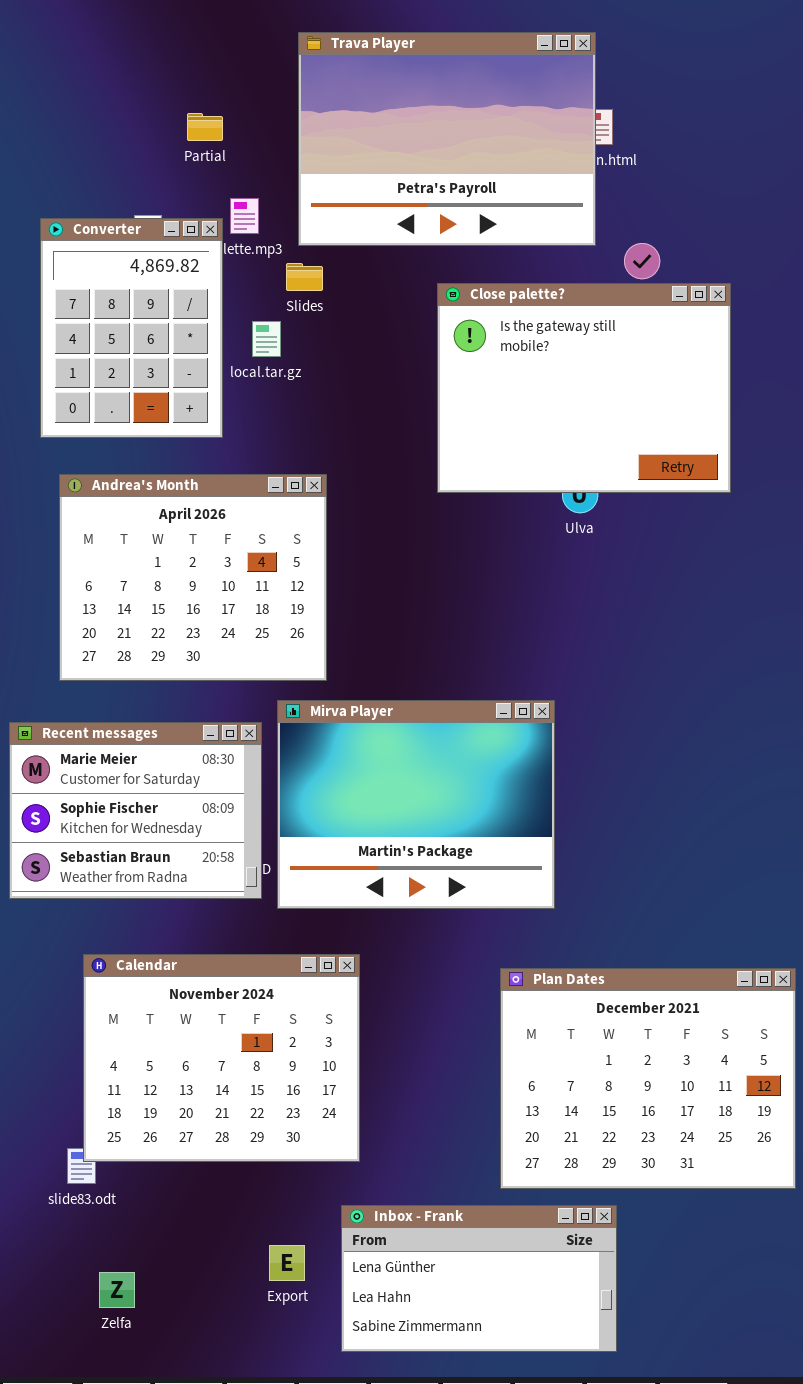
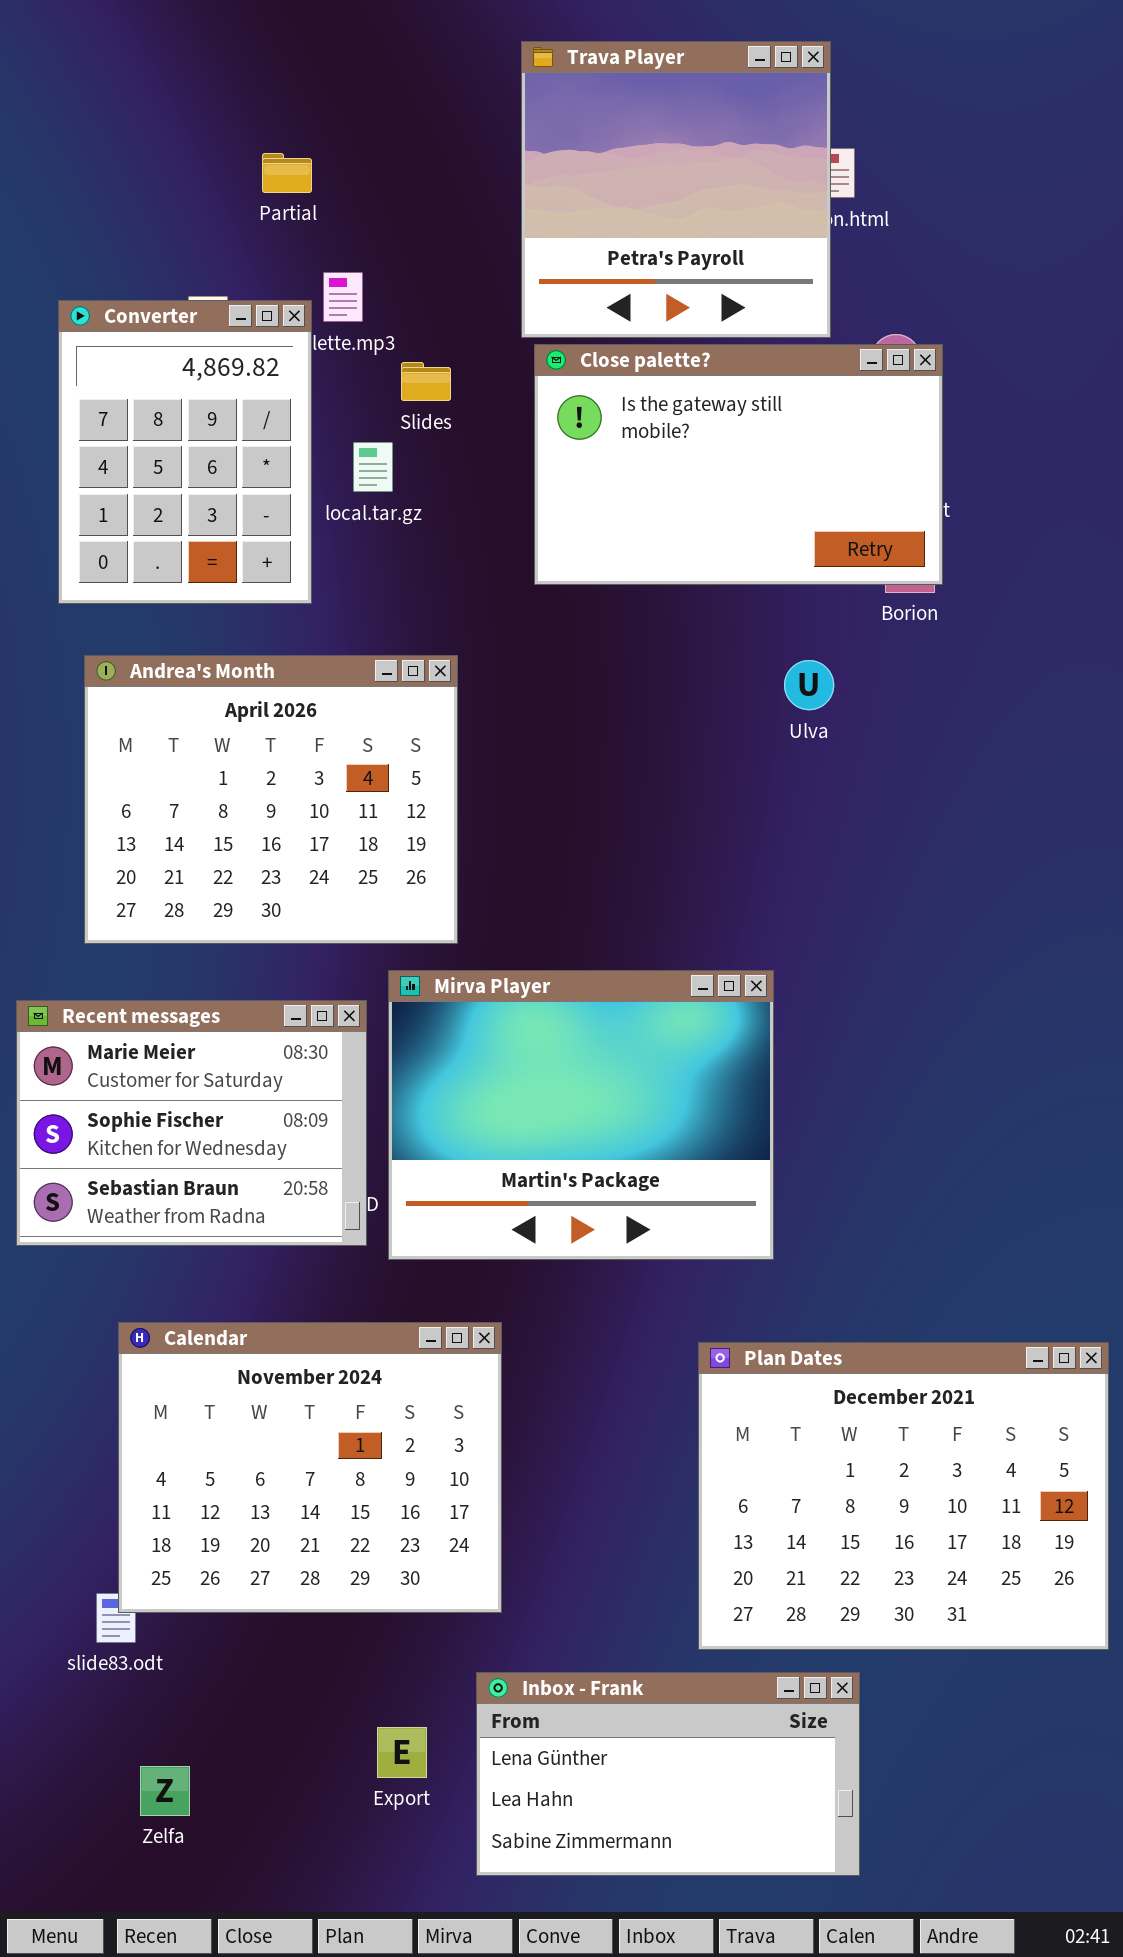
Trava Player: [298,32,596,246] -> [521,41,831,338], resized
Close palette?: [437,283,731,493] -> [534,344,943,585], moved, resized

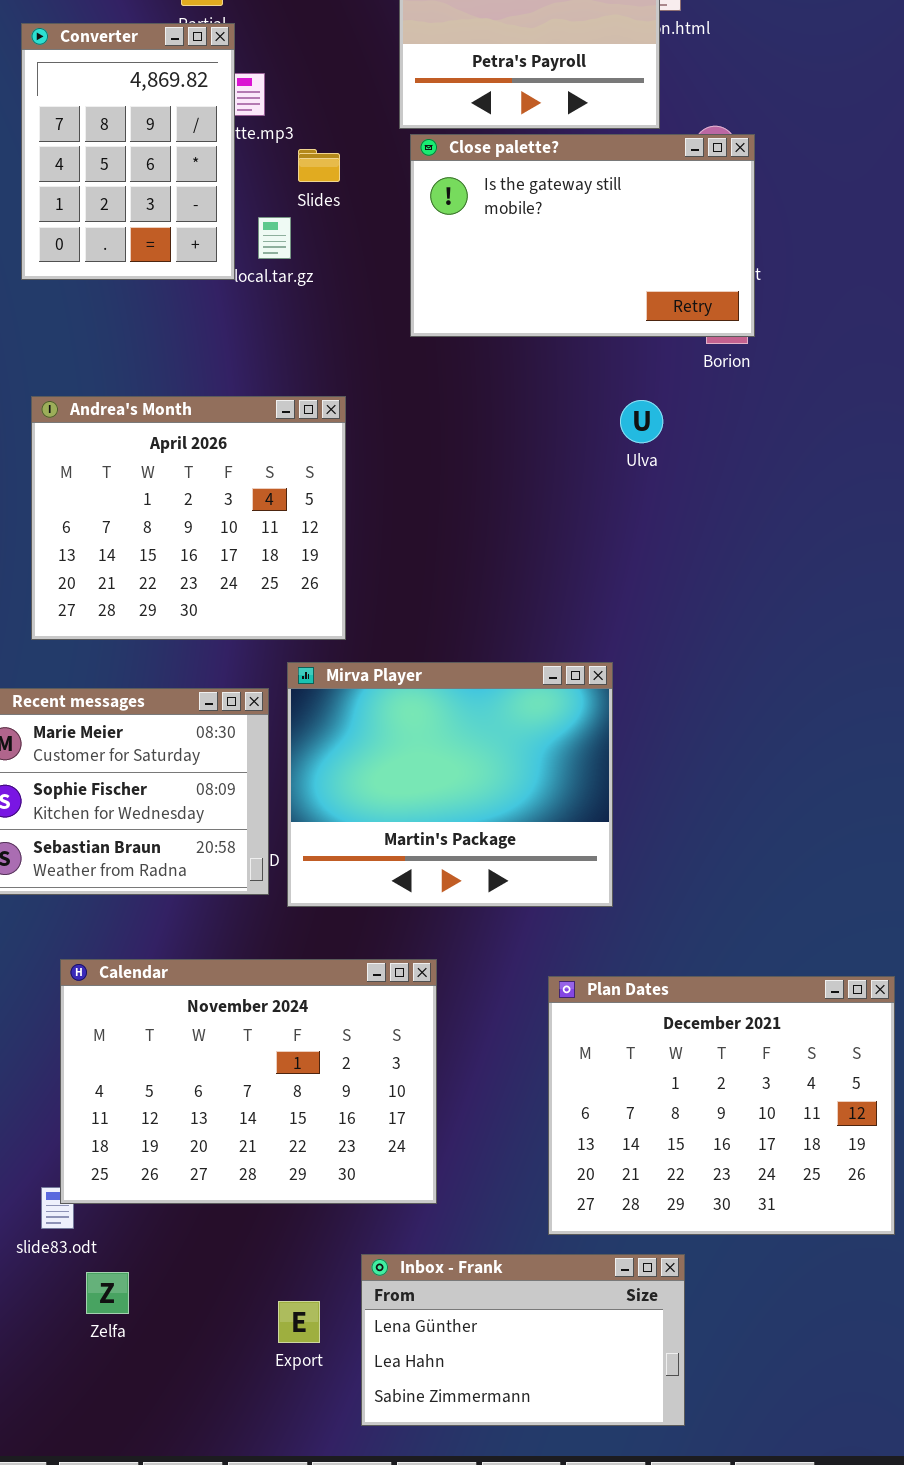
Converter: [58,300,312,604] -> [21,23,235,280], moved
Calendar: [118,1322,502,1613] -> [60,959,437,1204], resized
Zelfa: [140,1766,190,1816] -> [86,1272,129,1314], moved

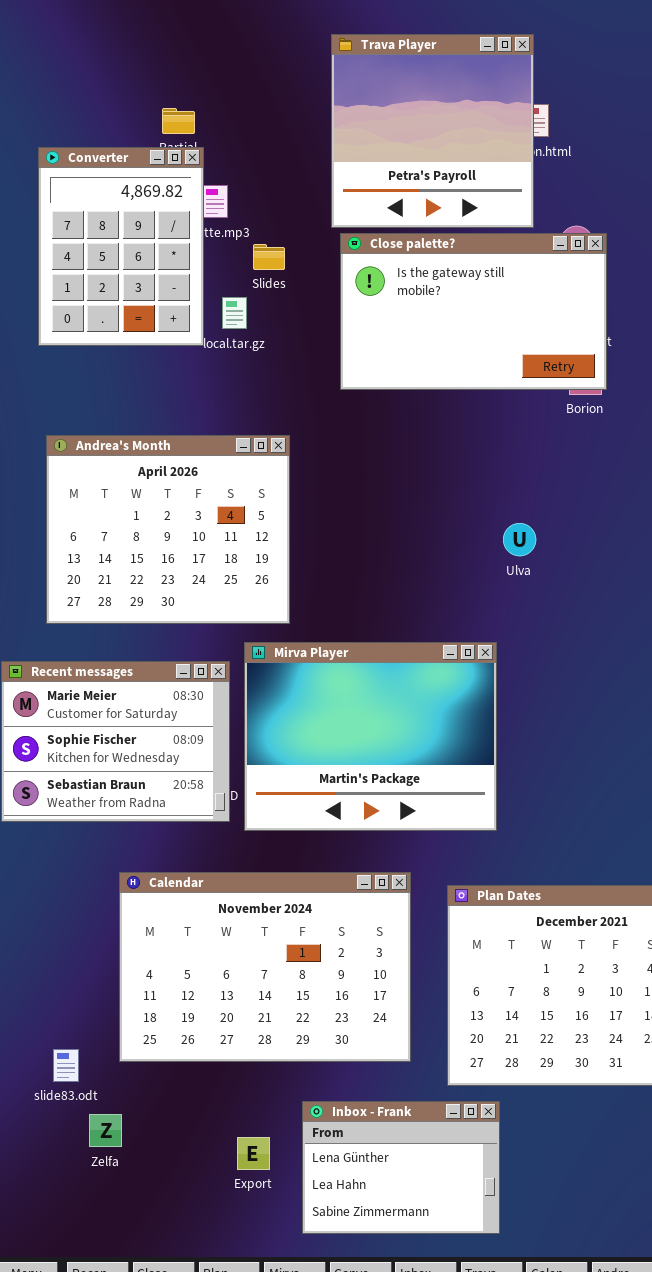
Ulva: [620,400,663,443] -> [503,523,536,556], moved
Calendar: [60,959,437,1204] -> [119,872,411,1062], moved
Inbox - Frank: [361,1254,685,1426] -> [302,1101,500,1234], resized

